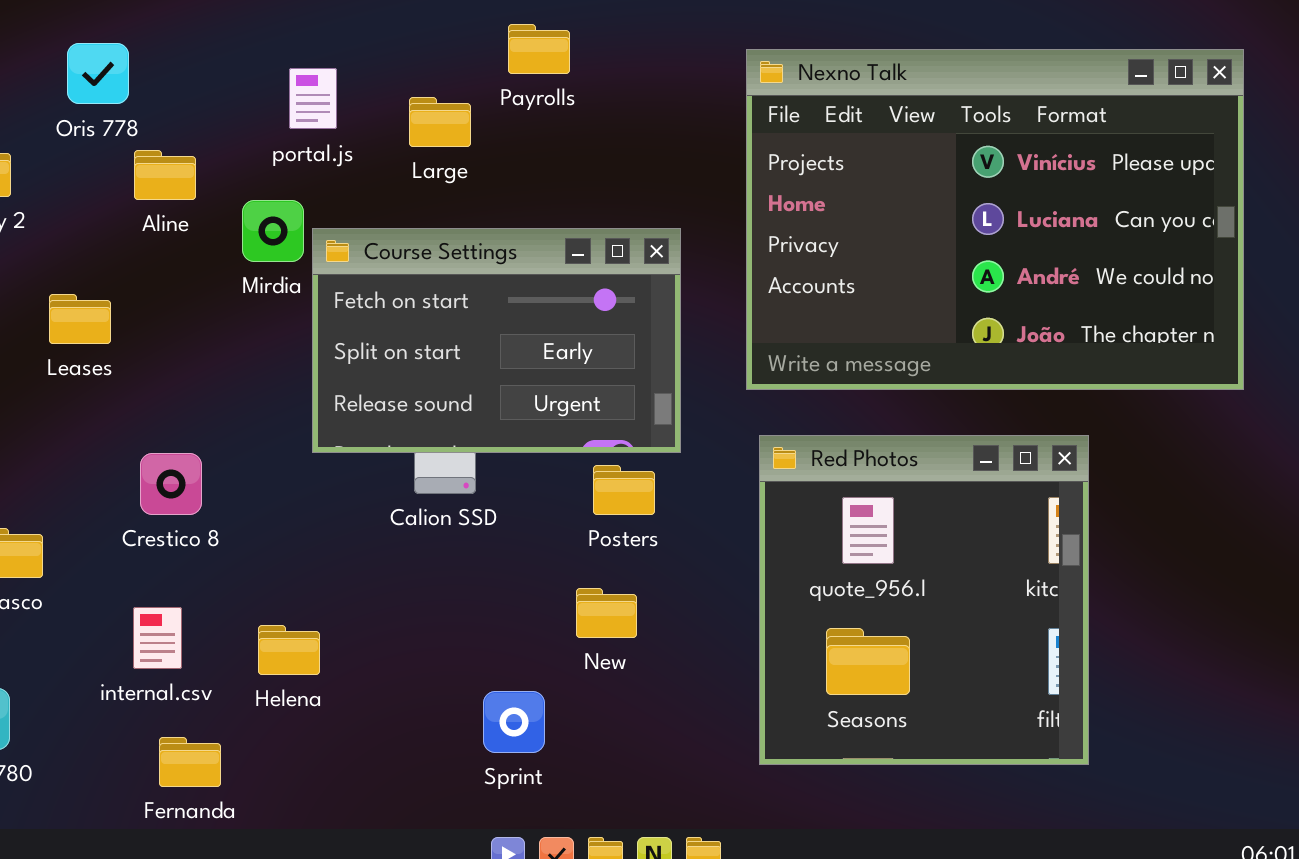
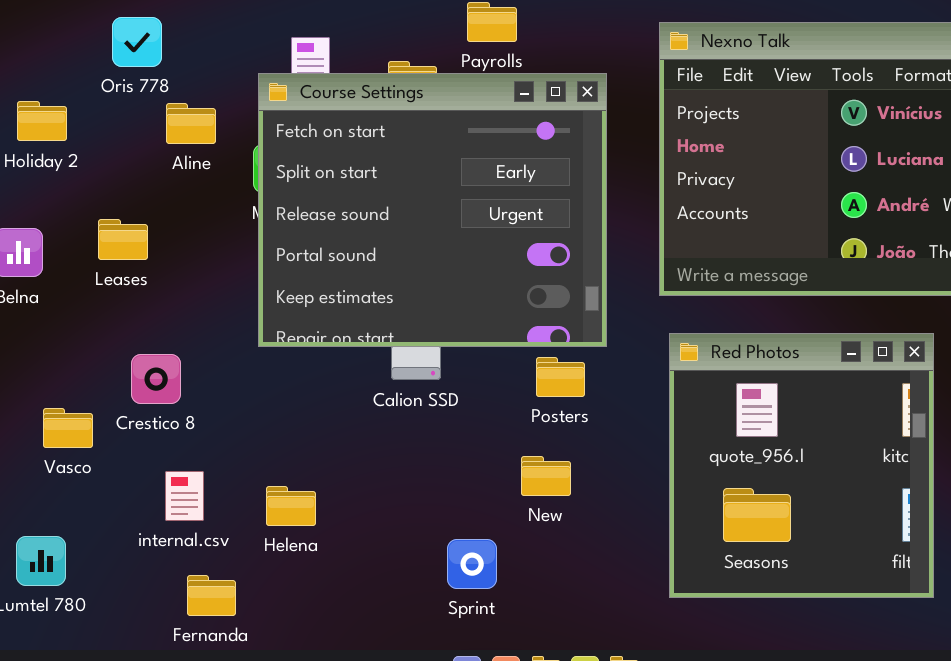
Course Settings: [312,228,681,453] -> [258,73,607,347], resized
Crestico 8: [140,453,202,515] -> [131,354,181,404], moved

